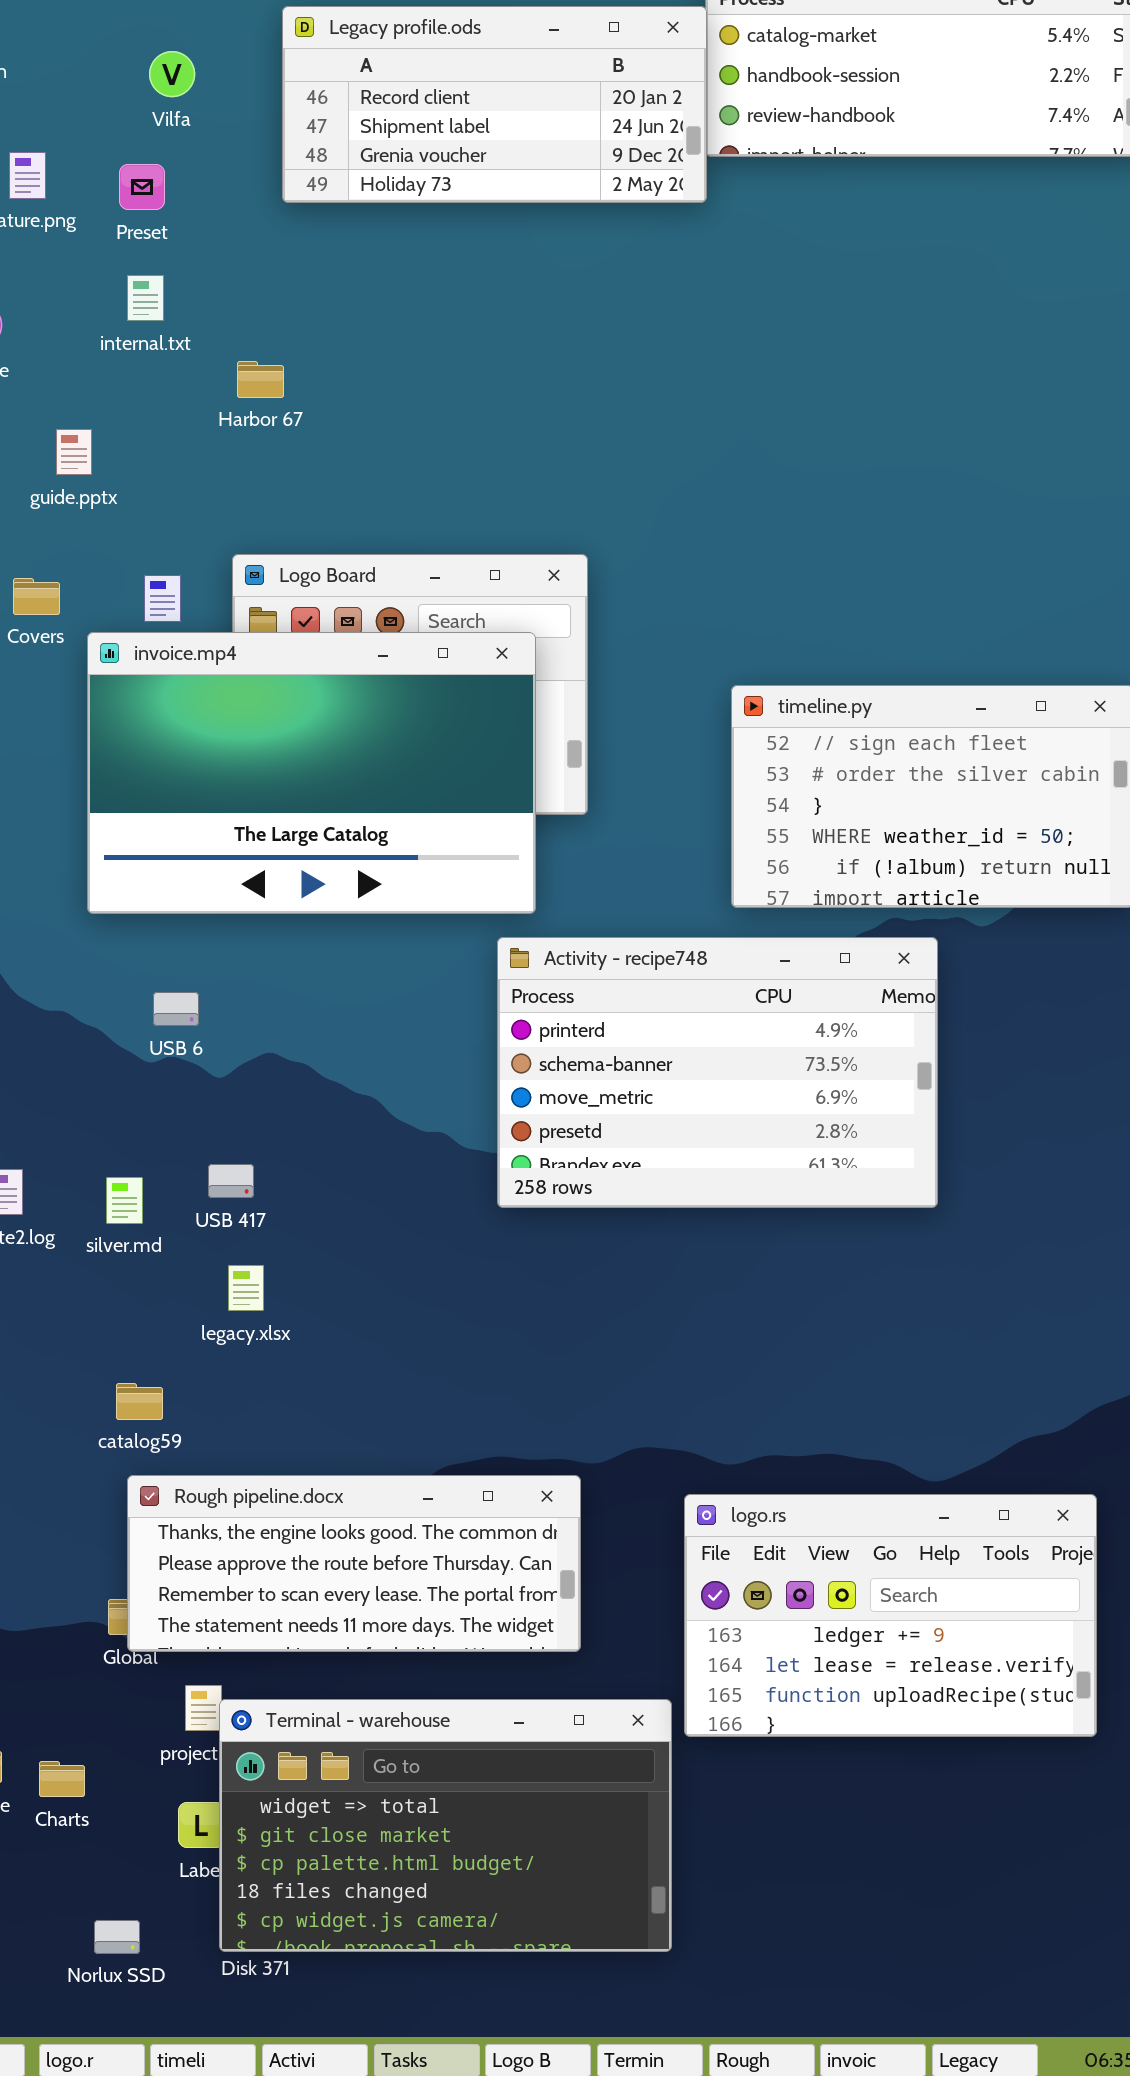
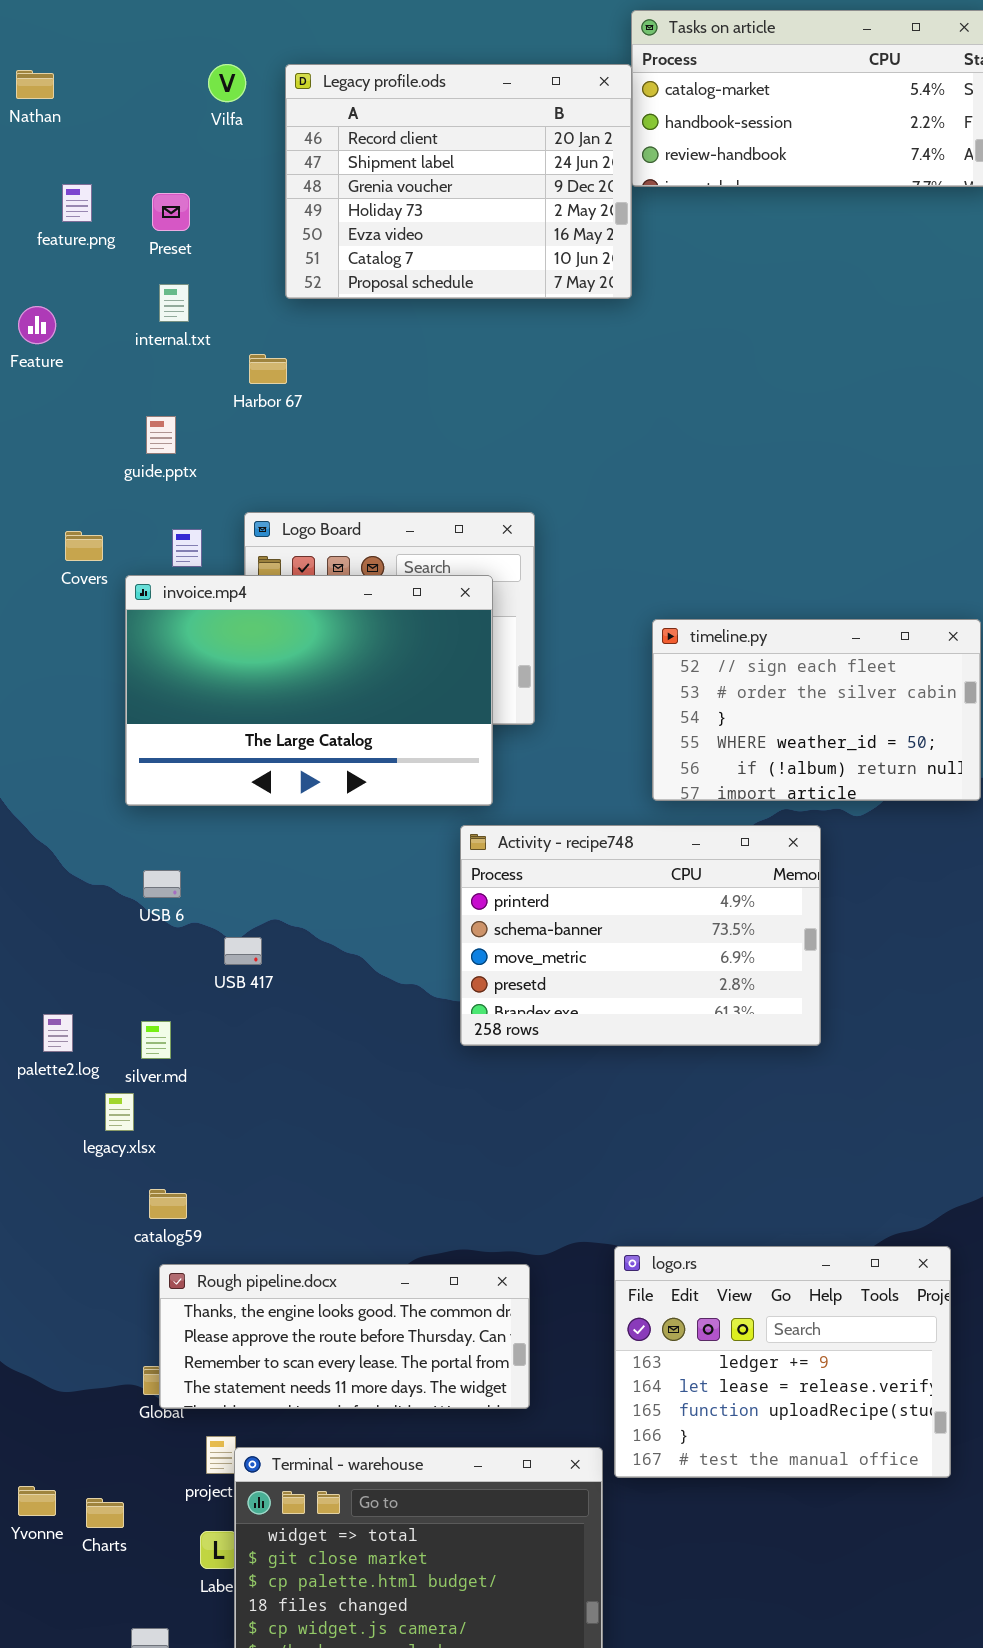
Legacy profile.ods: [282,6,707,203] -> [285,64,632,299], resized
Vilfa: [149,51,195,97] -> [208,64,246,102], moved
guide.pptx: [56,429,92,475] -> [146,416,176,454], moved
USB 6: [153,992,199,1026] -> [143,870,181,898], moved
USB 417: [208,1164,254,1198] -> [224,937,262,965], moved
legacy.xlsx: [228,1265,264,1311] -> [105,1093,134,1131], moved
logo.rs: [684,1494,1097,1737] -> [614,1246,951,1478], resized

